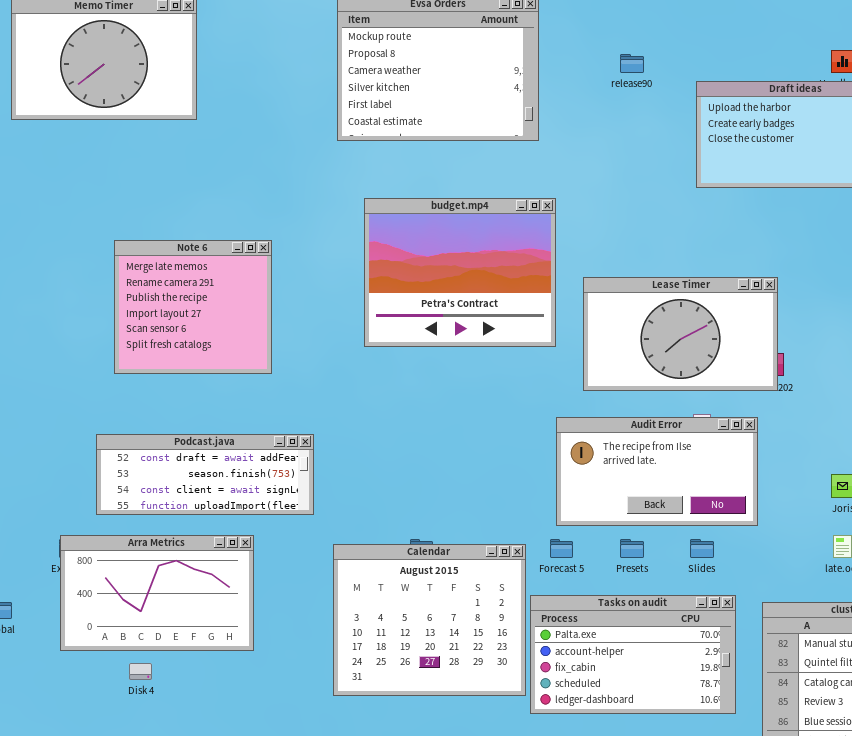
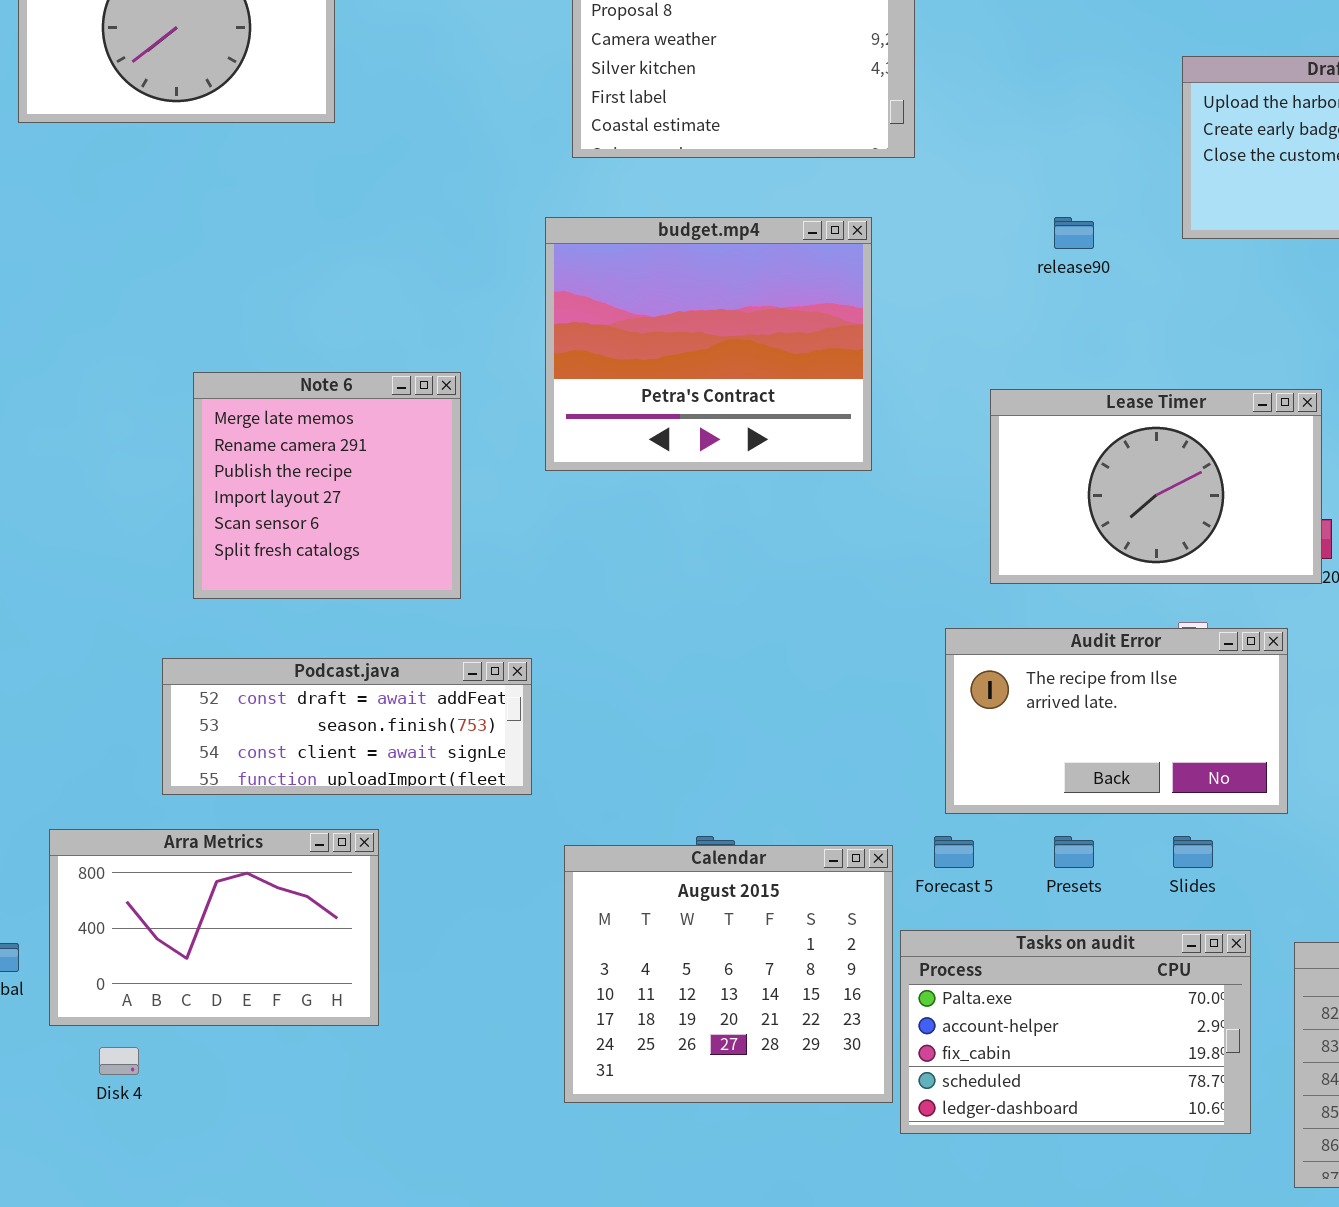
release90: [620,54,644,73] -> [1054,217,1094,249], moved
budget.mp4: [364,198,556,347] -> [545,217,872,471], moved
Note 6: [114,240,272,374] -> [193,372,461,599], moved
Arra Metrics: [60,535,254,651] -> [49,829,379,1026], moved
Disk 4: [129,663,152,680] -> [99,1047,139,1075], moved

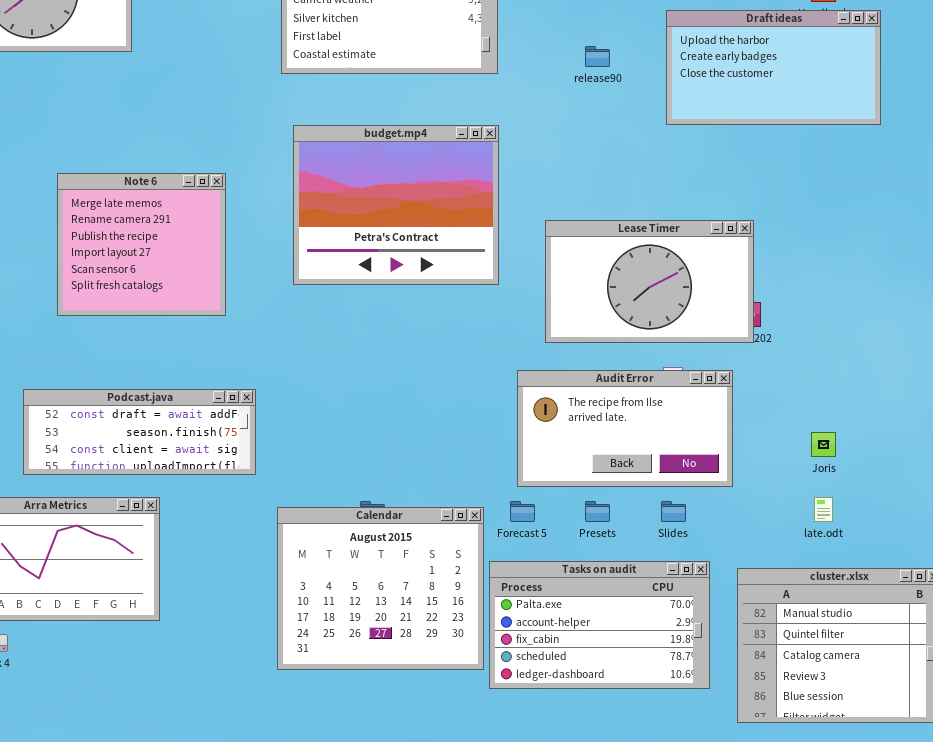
budget.mp4: [545,217,872,471] -> [293,125,499,285], moved
release90: [1054,217,1094,249] -> [585,46,610,67], moved
Note 6: [193,372,461,599] -> [57,173,226,316], moved

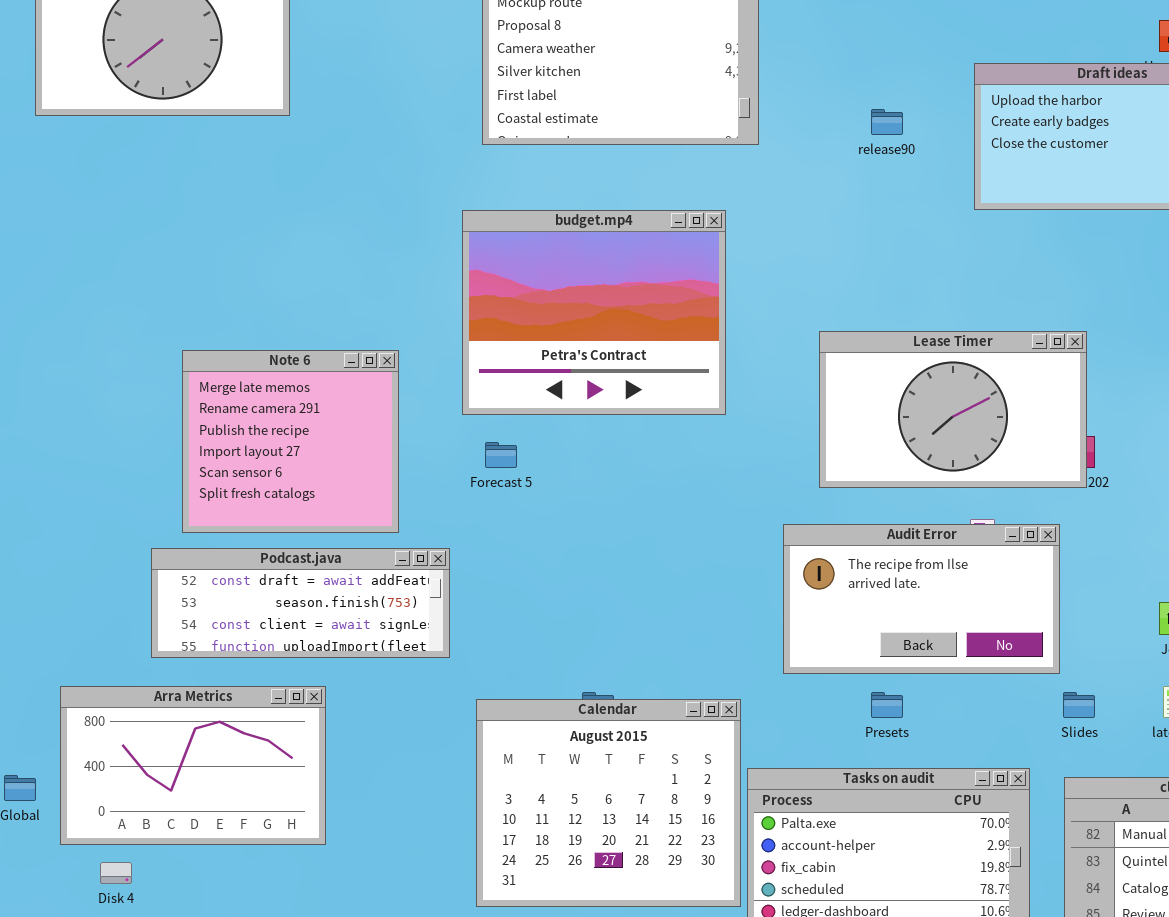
budget.mp4: [293,125,499,285] -> [462,210,726,415], moved
Note 6: [57,173,226,316] -> [182,350,399,533], moved
Forecast 5: [510,501,535,522] -> [485,442,517,468], moved
Slides: [661,501,686,522] -> [1063,692,1095,718], moved

